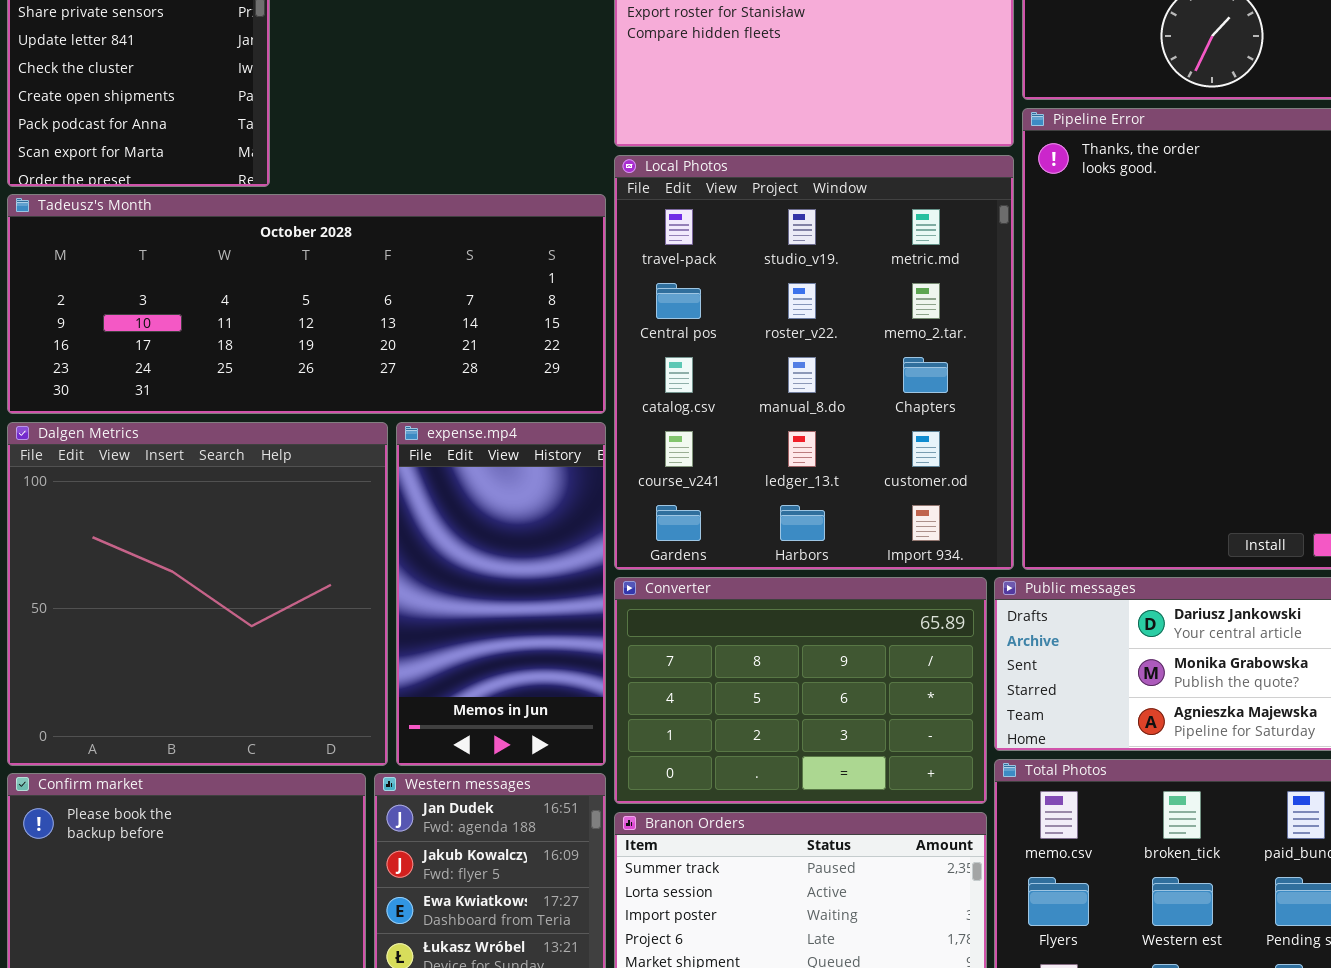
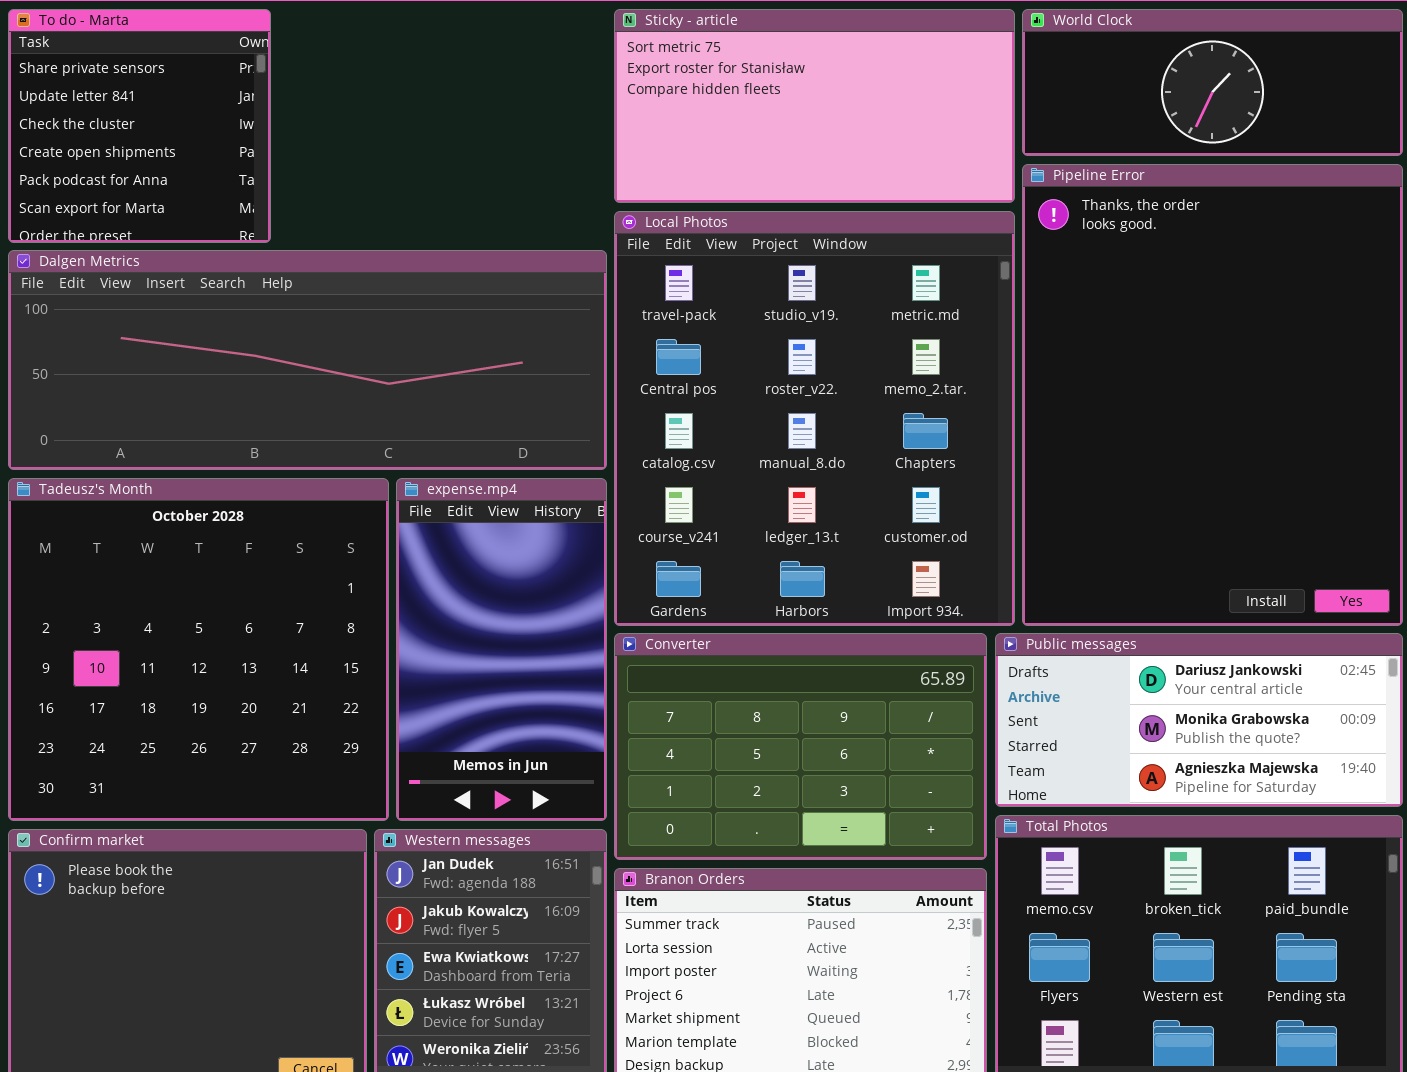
Tadeusz's Month: [7,194,606,414] -> [8,478,389,821], moved, resized
Dalgen Metrics: [7,422,388,766] -> [8,250,607,470], moved, resized

